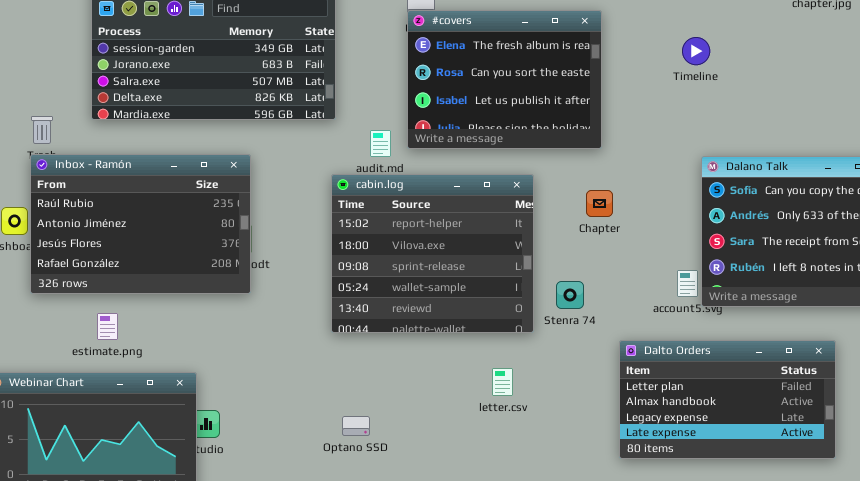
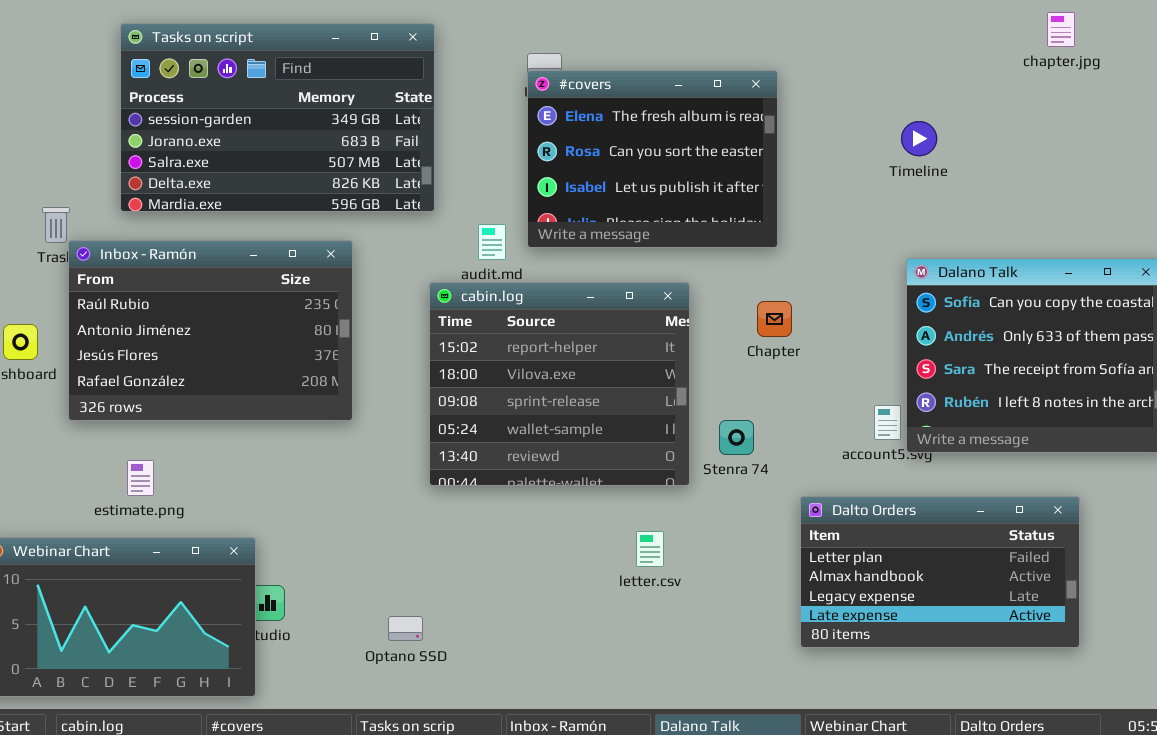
Timeline: [682,37,710,65] -> [901,121,937,156], moved
Inbox - Ramón: [30,154,251,294] -> [68,240,353,421], moved
Optano SSD: [342,416,370,436] -> [388,616,423,641], moved

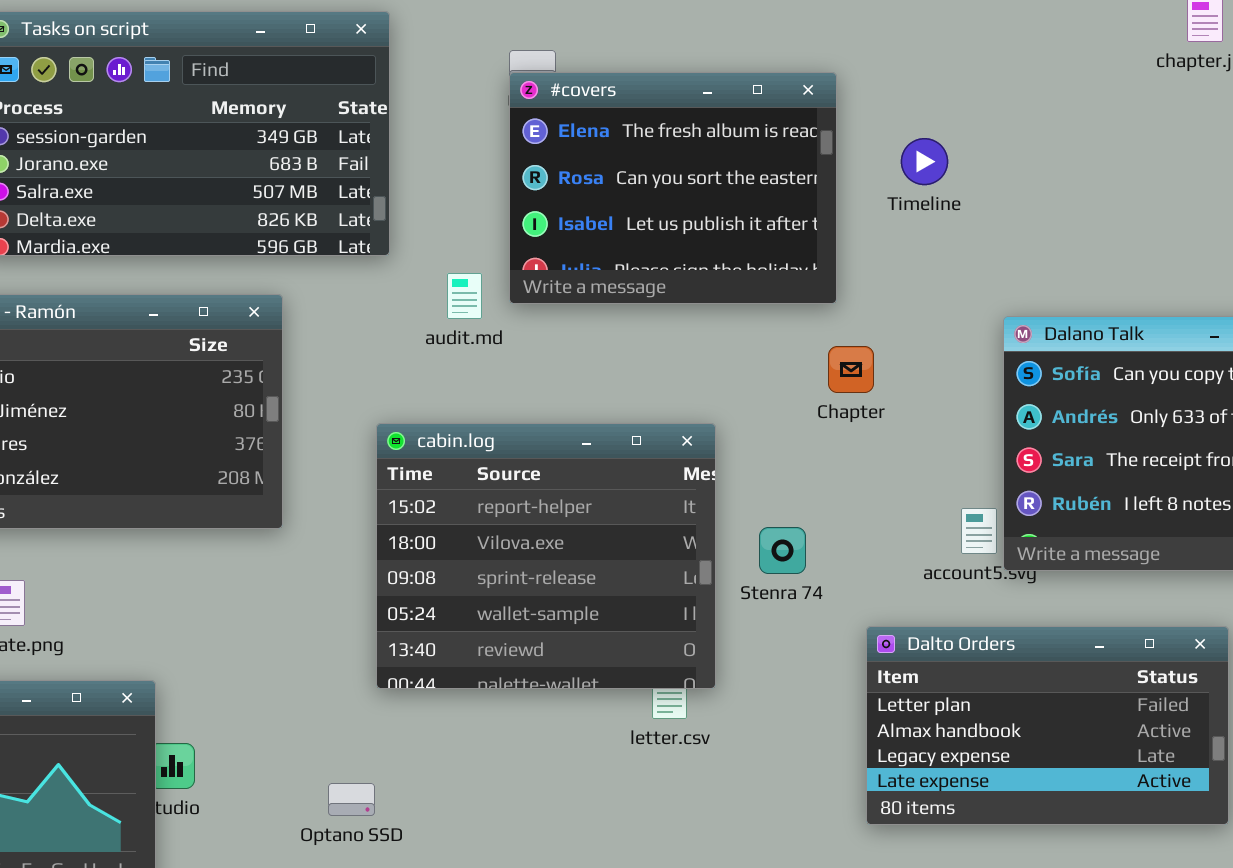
Timeline: [901,121,937,156] -> [901,138,948,185], moved
cabin.log: [429,282,690,486] -> [376,423,716,689], moved
Chapter: [757,301,792,337] -> [828,346,874,393], moved

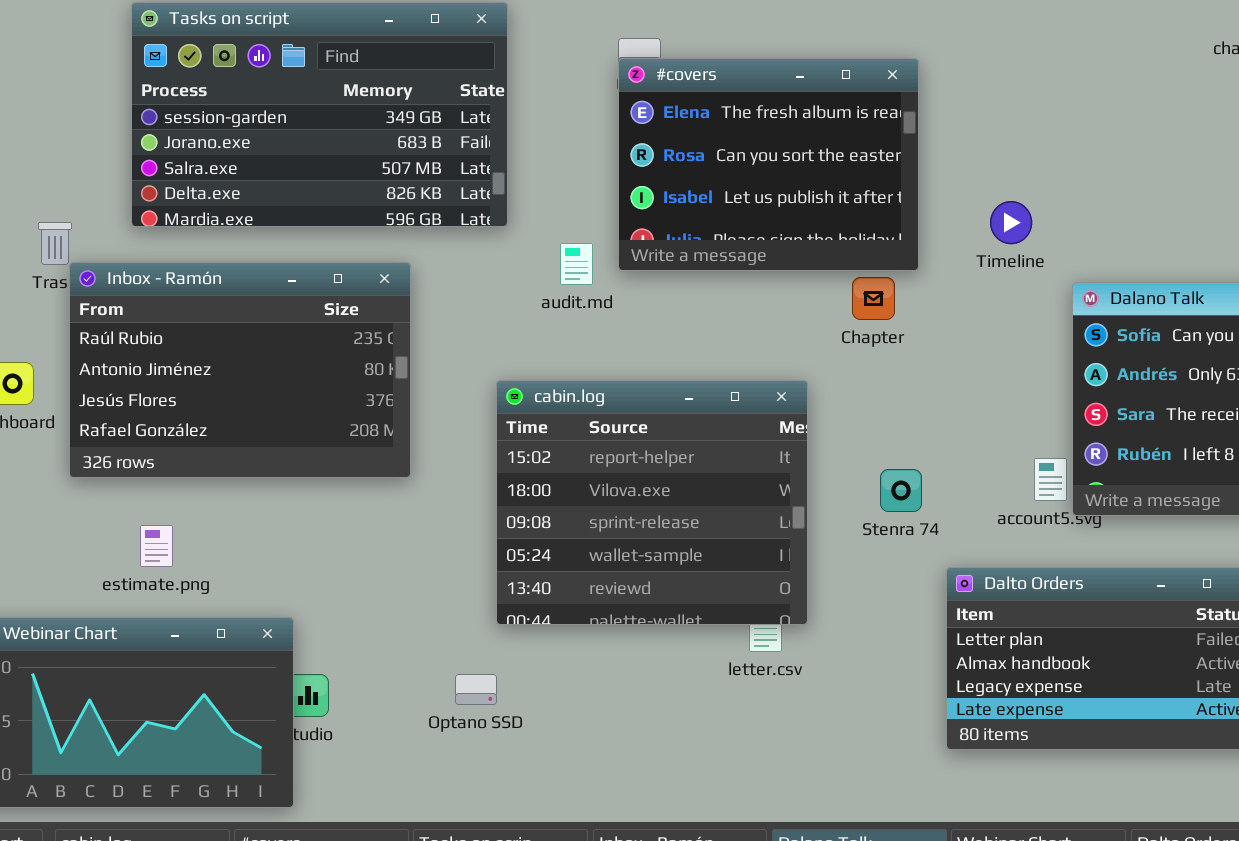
Timeline: [901,138,948,185] -> [990,201,1032,244], moved
Chapter: [828,346,874,393] -> [852,277,895,320], moved
Stenra 74: [759,527,806,574] -> [880,469,922,512], moved
Optano SSD: [328,783,375,816] -> [455,674,497,705], moved

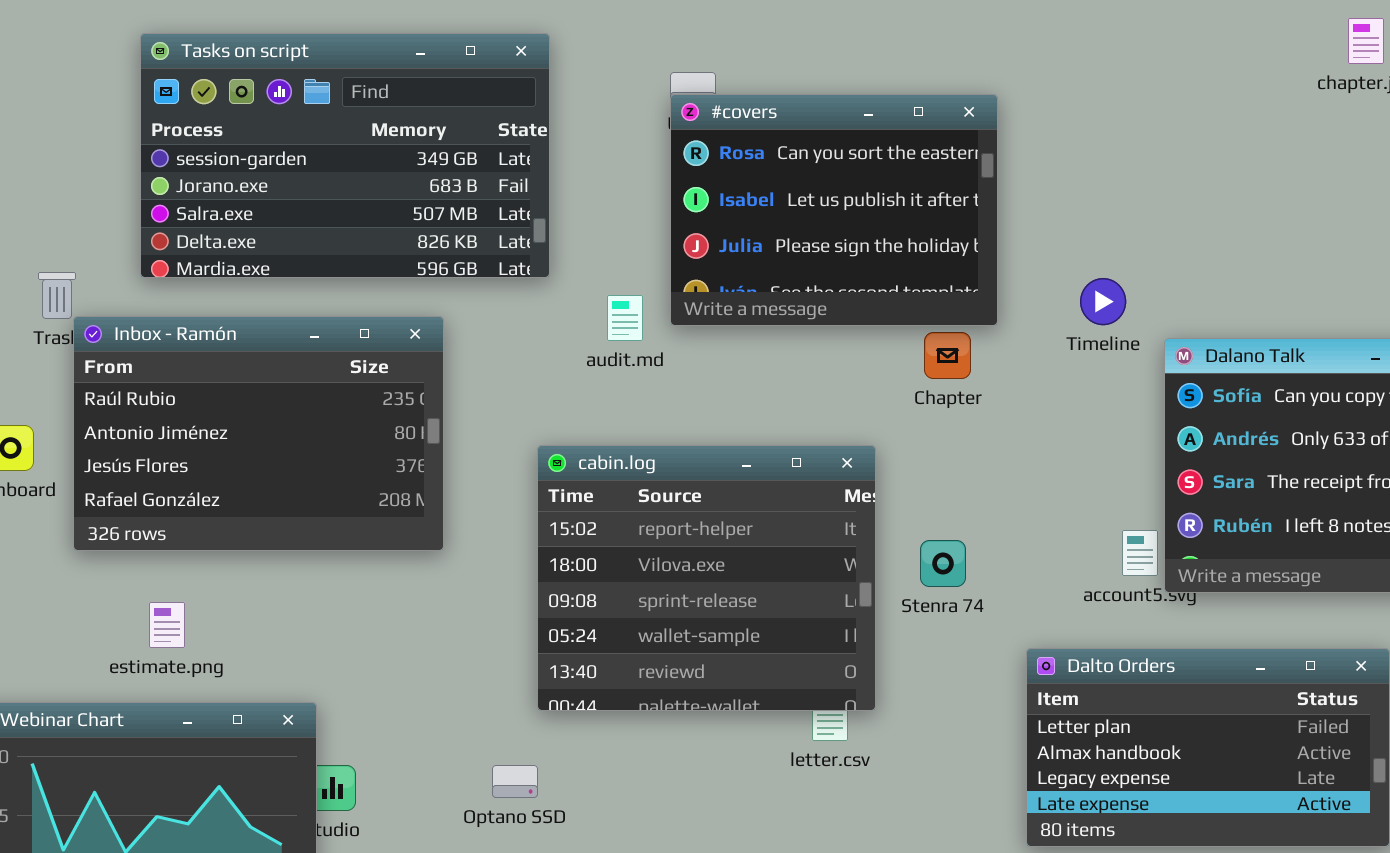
#covers: [618,58,919,271] -> [670,94,998,326], scrolled down 1 row
Timeline: [990,201,1032,244] -> [1080,278,1126,325], moved
Stenra 74: [880,469,922,512] -> [920,540,966,587], moved

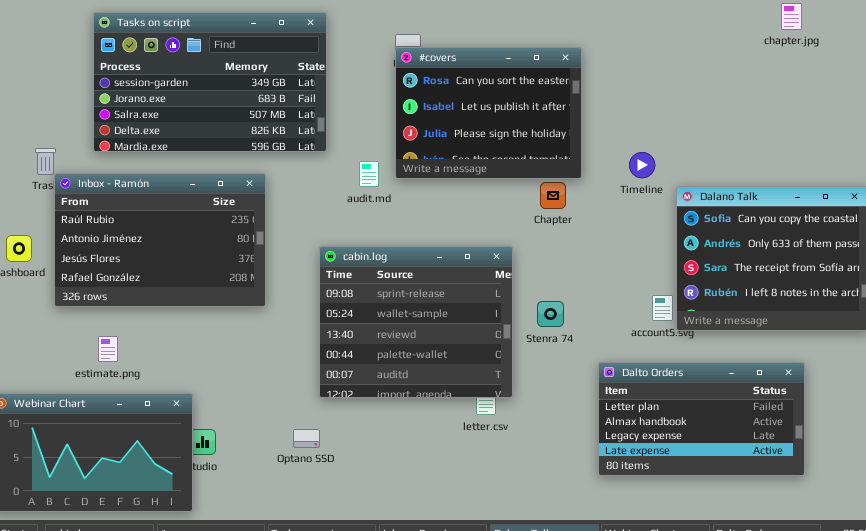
cabin.log: [537,445,876,711] -> [319,246,513,398], scrolled down 2 rows

